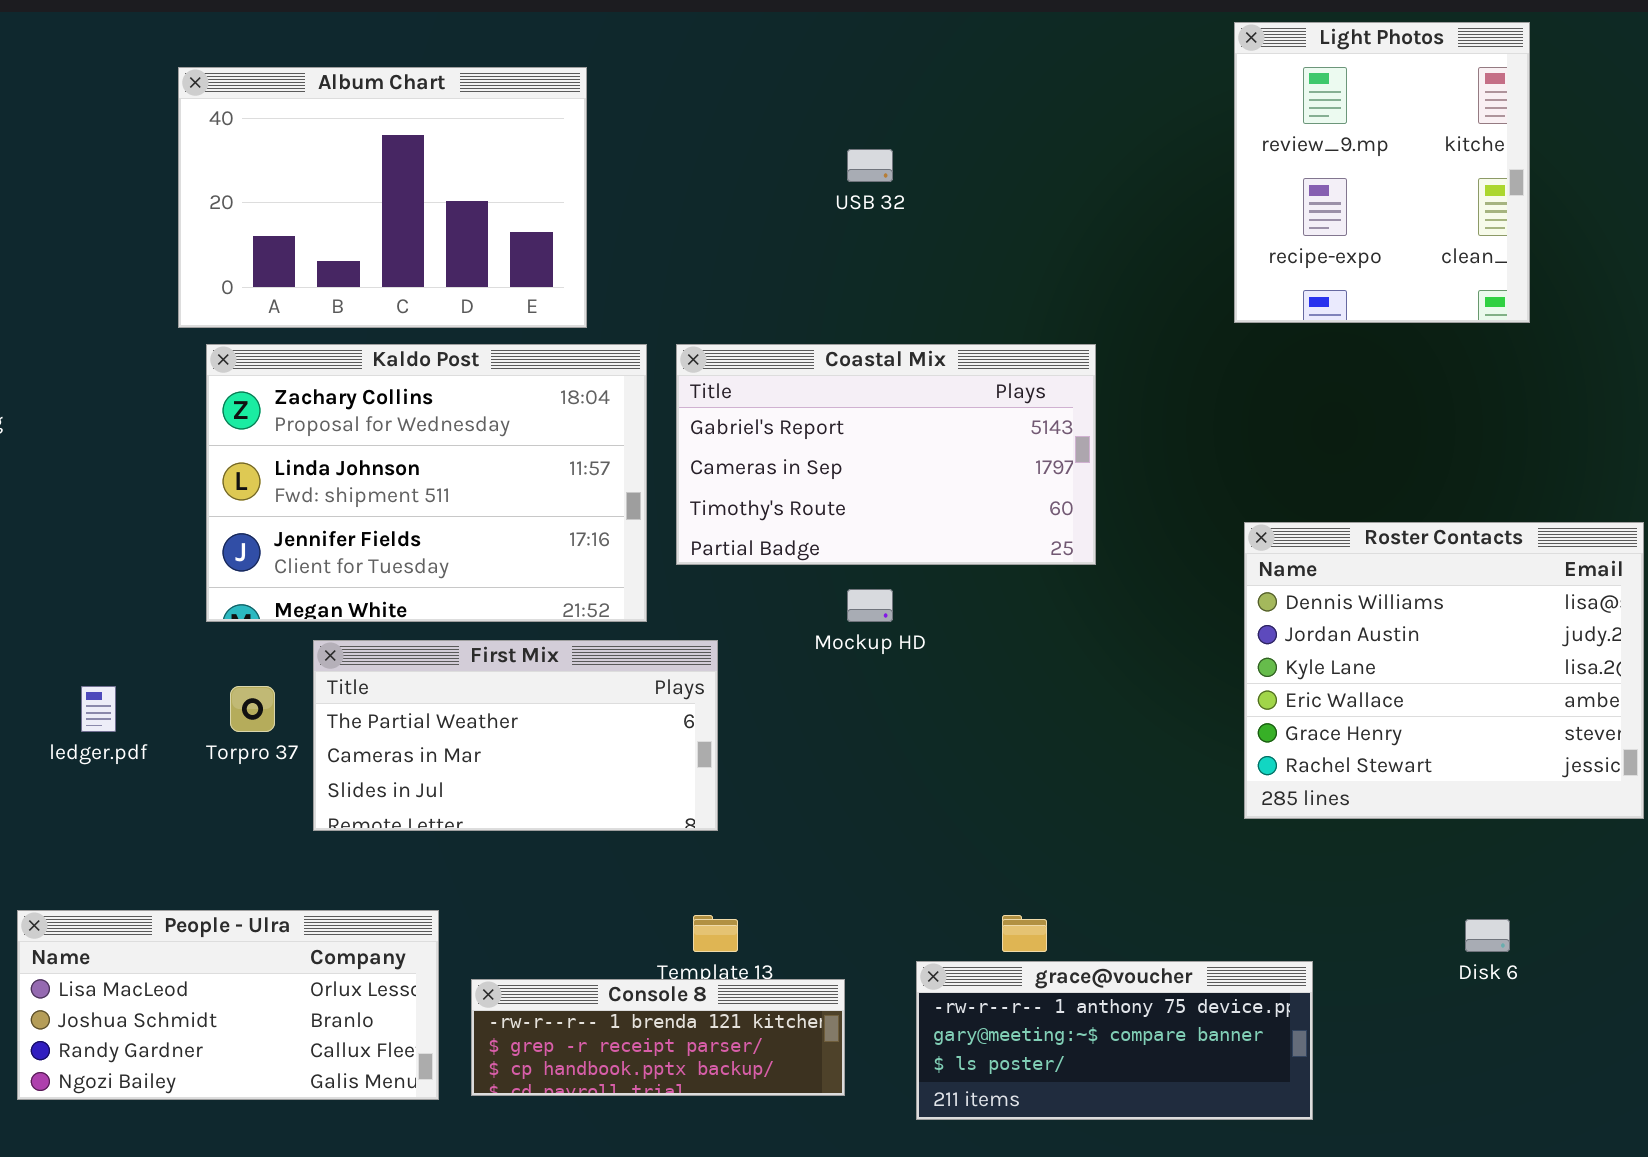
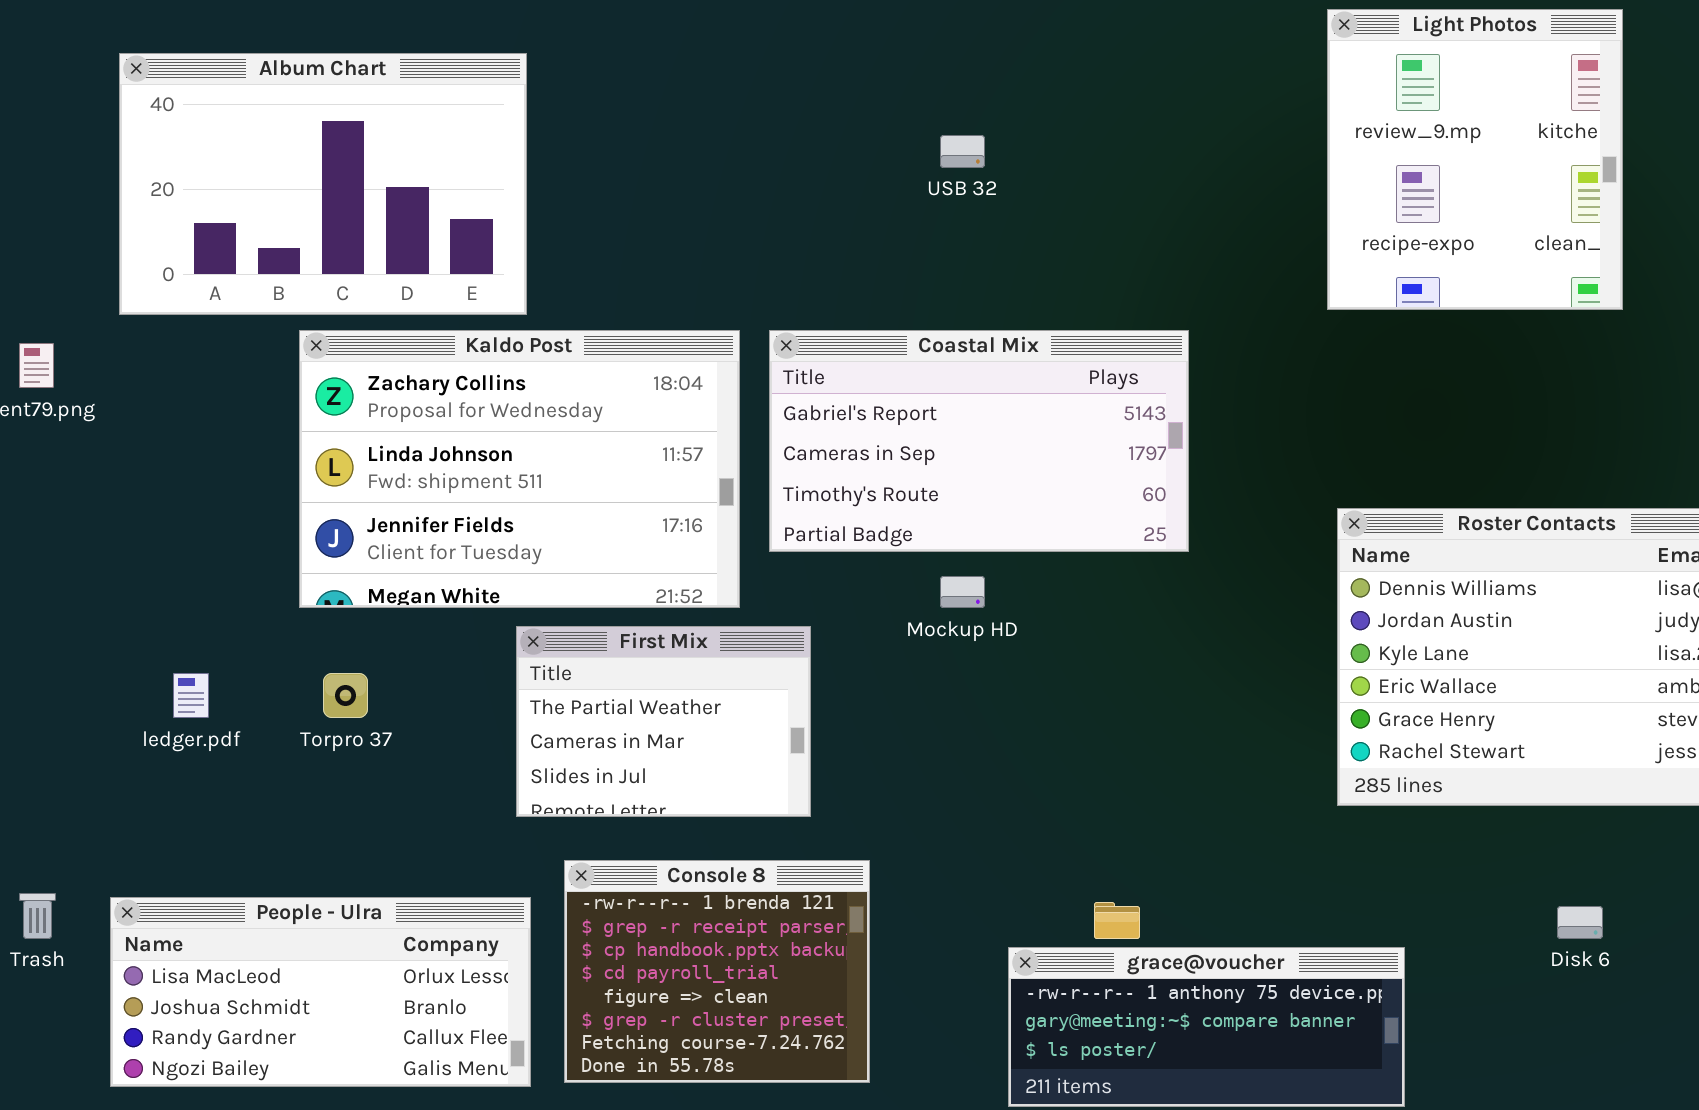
Album Chart: [178,67,587,328] -> [119,53,527,315], moved
First Mix: [313,640,718,831] -> [516,626,811,817], resized
Console 8: [471,979,845,1096] -> [564,860,870,1083], resized

